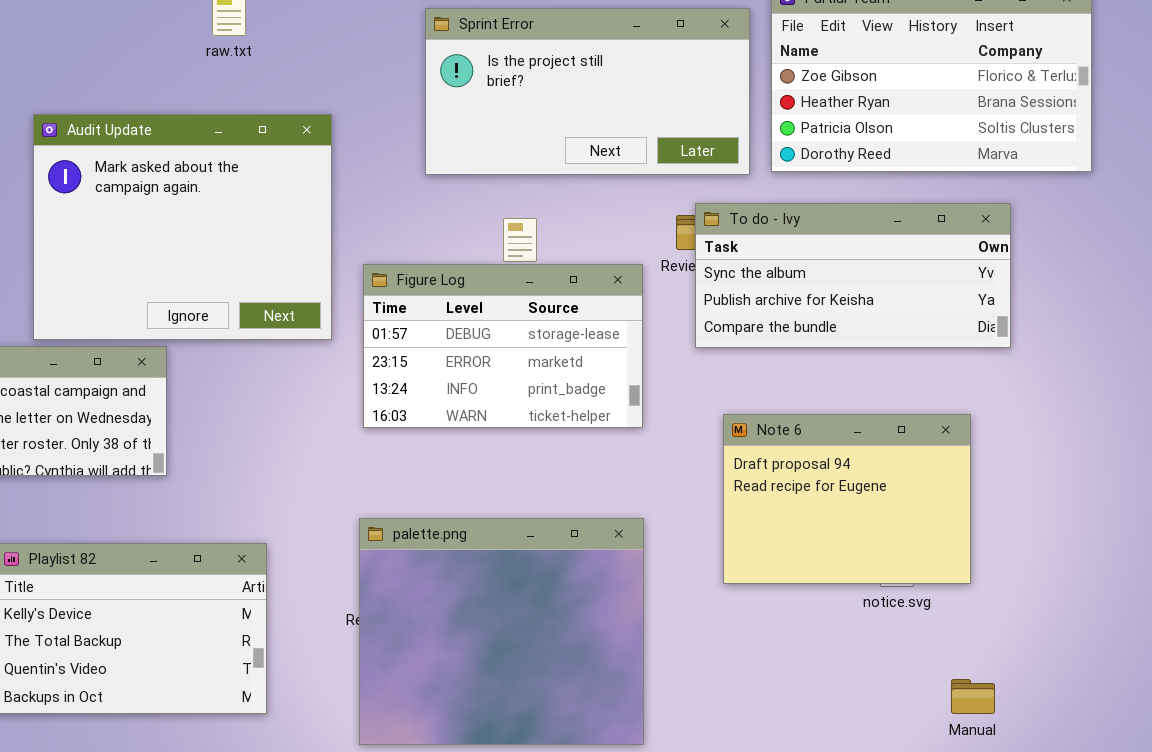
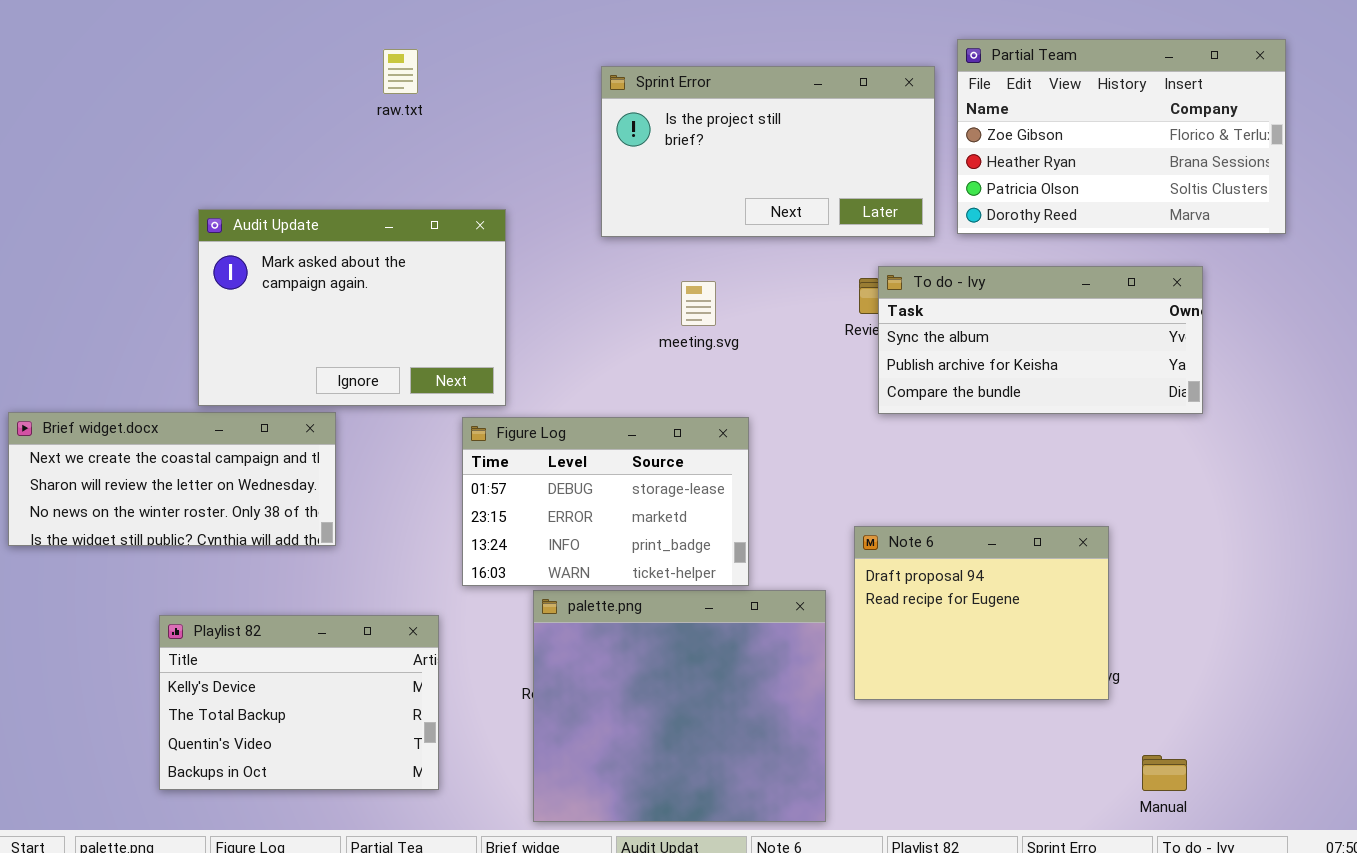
Audit Update: [33,114,332,340] -> [198,209,506,406], resized
Figure Log: [363,264,643,428] -> [462,417,749,586], moved
Note 6: [723,414,971,584] -> [854,526,1109,700], moved

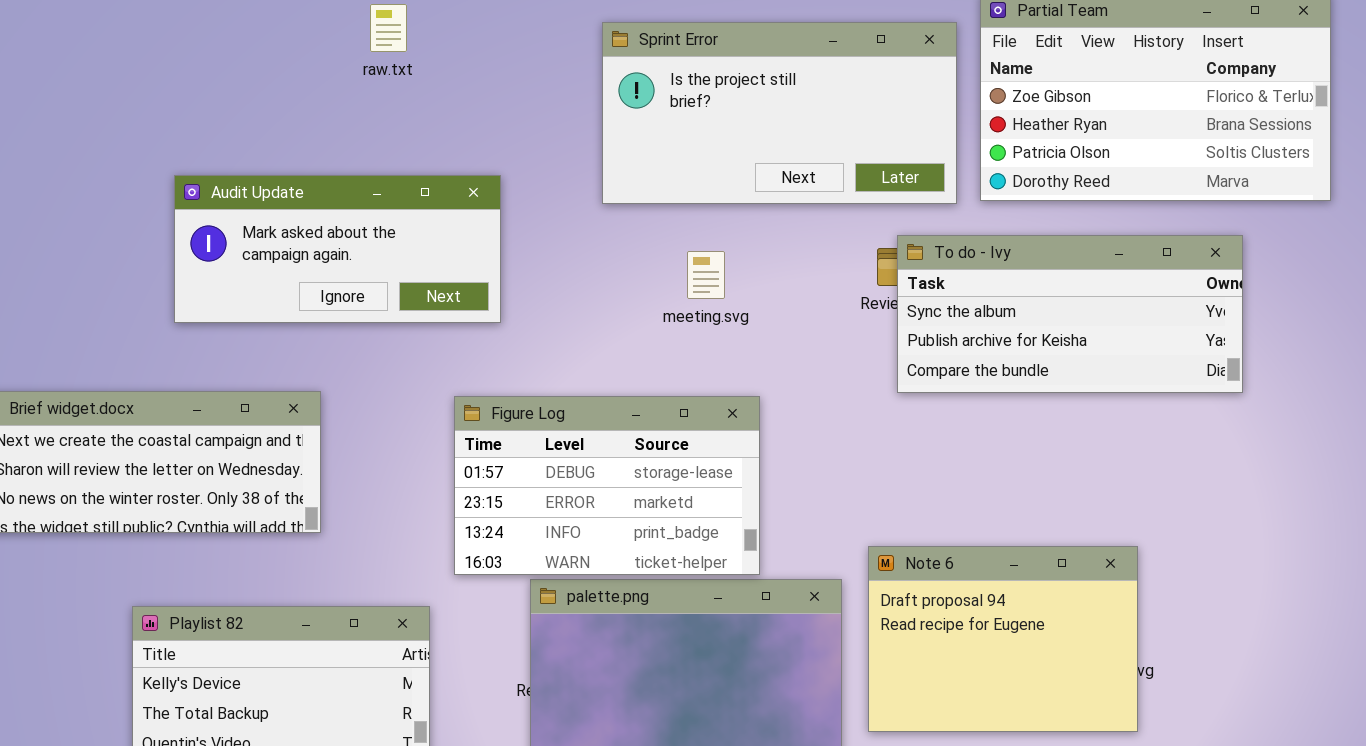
Audit Update: [198,209,506,406] -> [174,175,501,323], resized
Note 6: [854,526,1109,700] -> [868,546,1138,732], moved

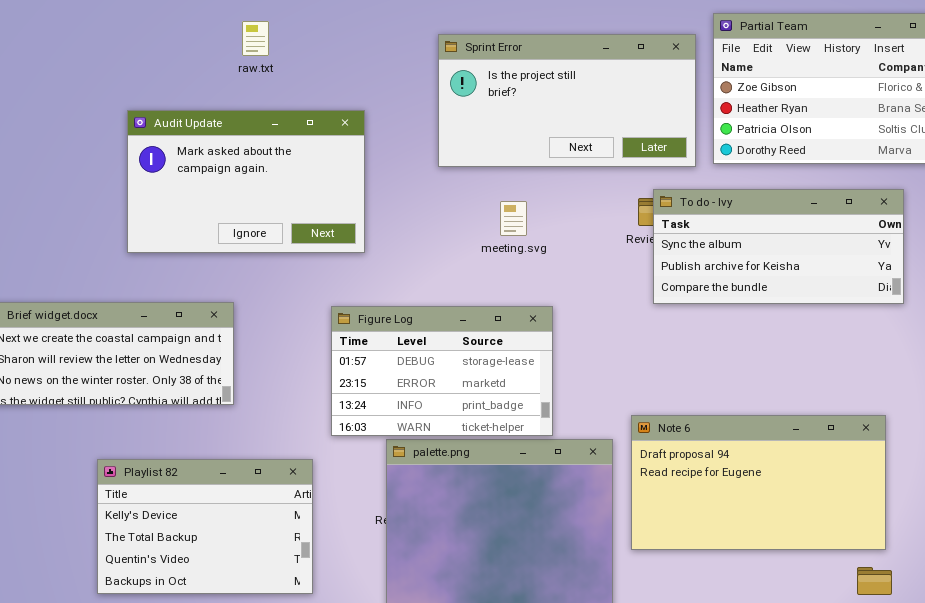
raw.txt: [370,4,407,52] -> [242,21,269,56], moved
Audit Update: [174,175,501,323] -> [127,110,365,253], resized
Note 6: [868,546,1138,732] -> [631,415,886,550], resized

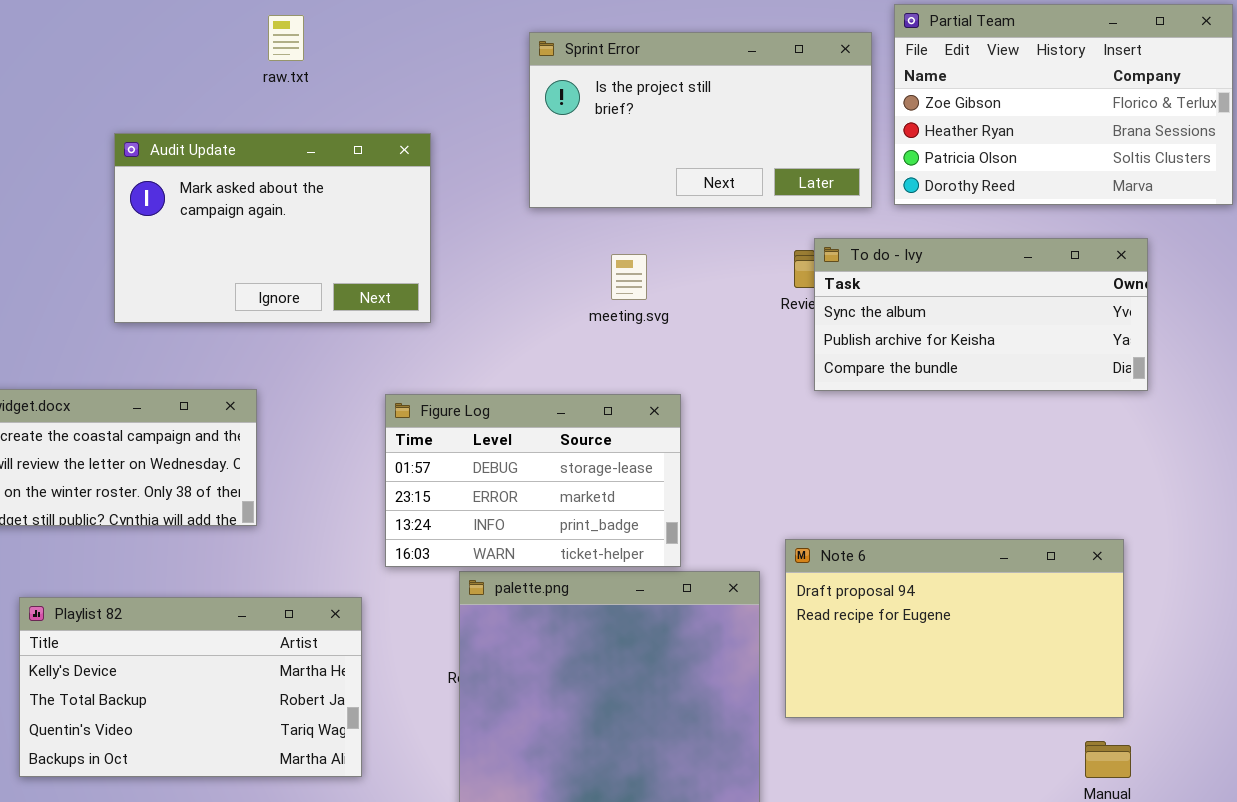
Playlist 82: [97,459,313,594] -> [19,597,362,777], resized

